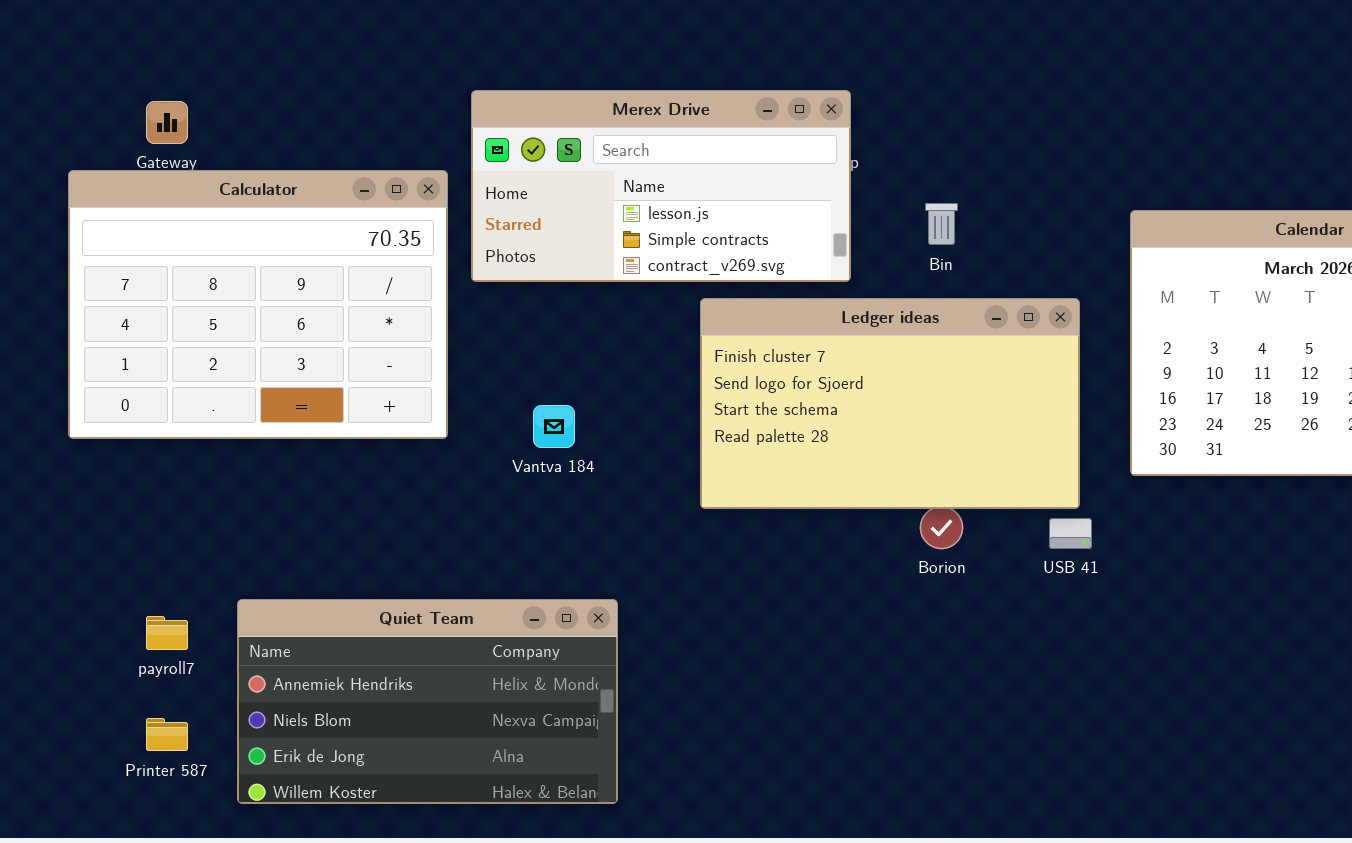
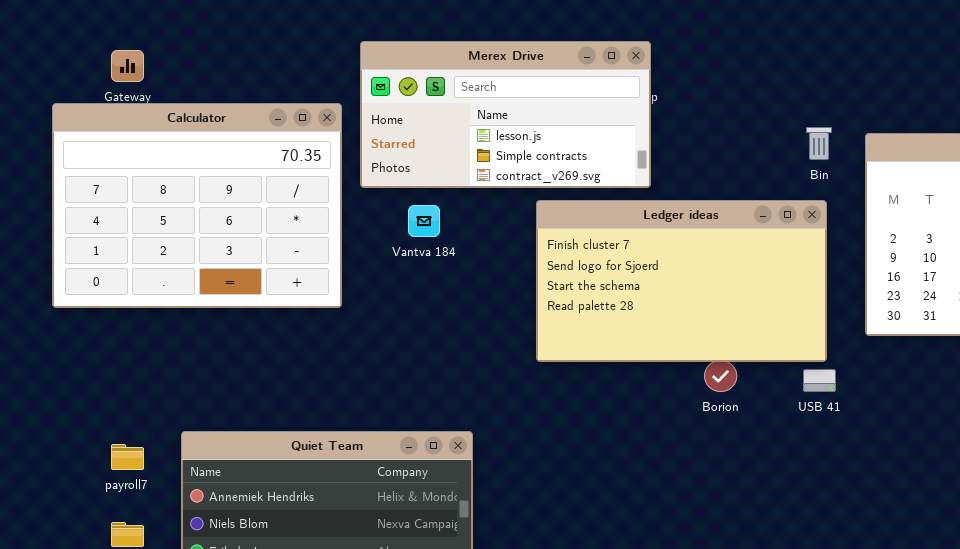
Bin: [925,203,958,245] -> [806,127,832,160], moved
Vantva 184: [533,405,575,448] -> [408,205,440,237], moved

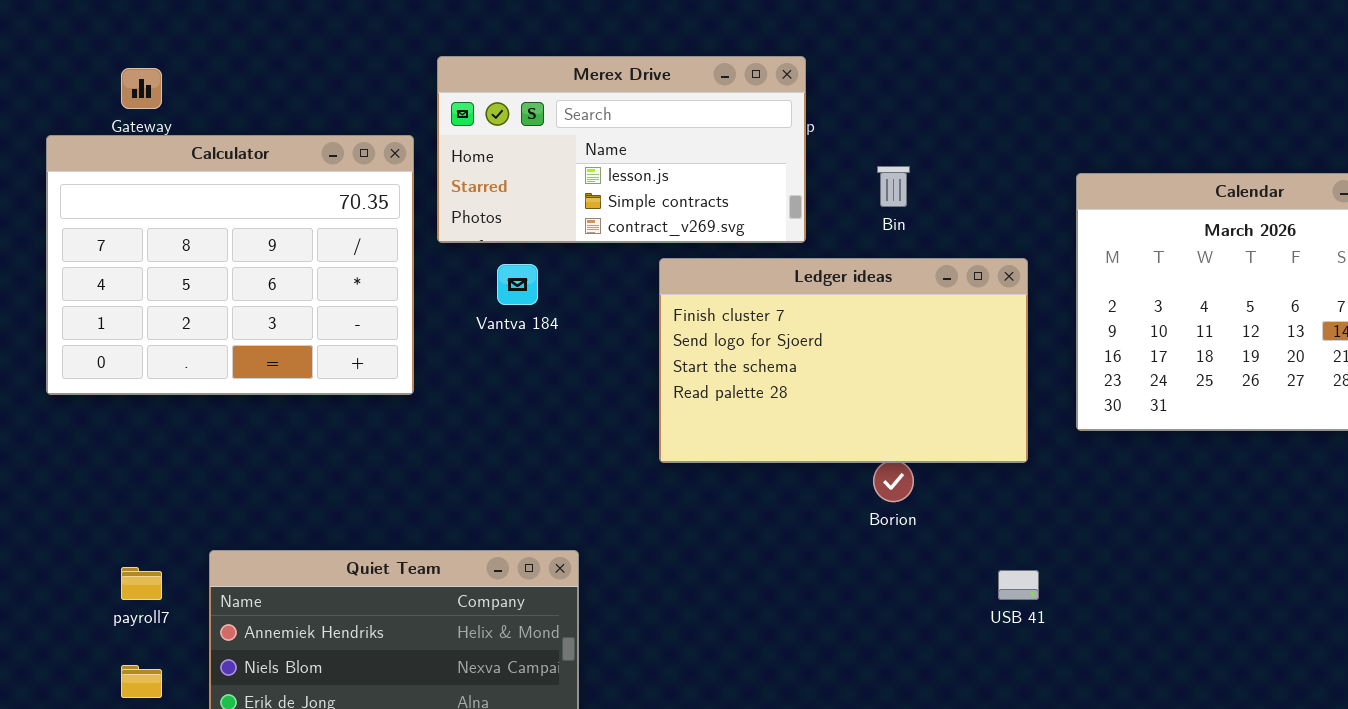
Bin: [806,127,832,160] -> [877,166,910,207], moved
USB 41: [803,369,836,392] -> [998,570,1039,600], moved

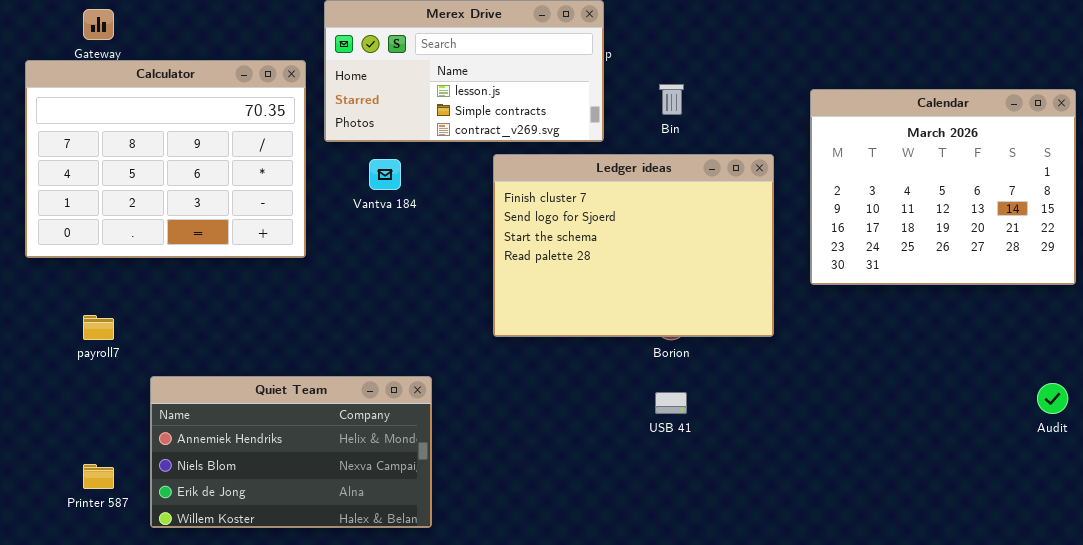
Ledger ideas: [659,258,1028,463] -> [493,154,774,337], resized
payroll7: [121,567,162,600] -> [83,315,114,340], moved
USB 41: [998,570,1039,600] -> [655,392,687,414], moved

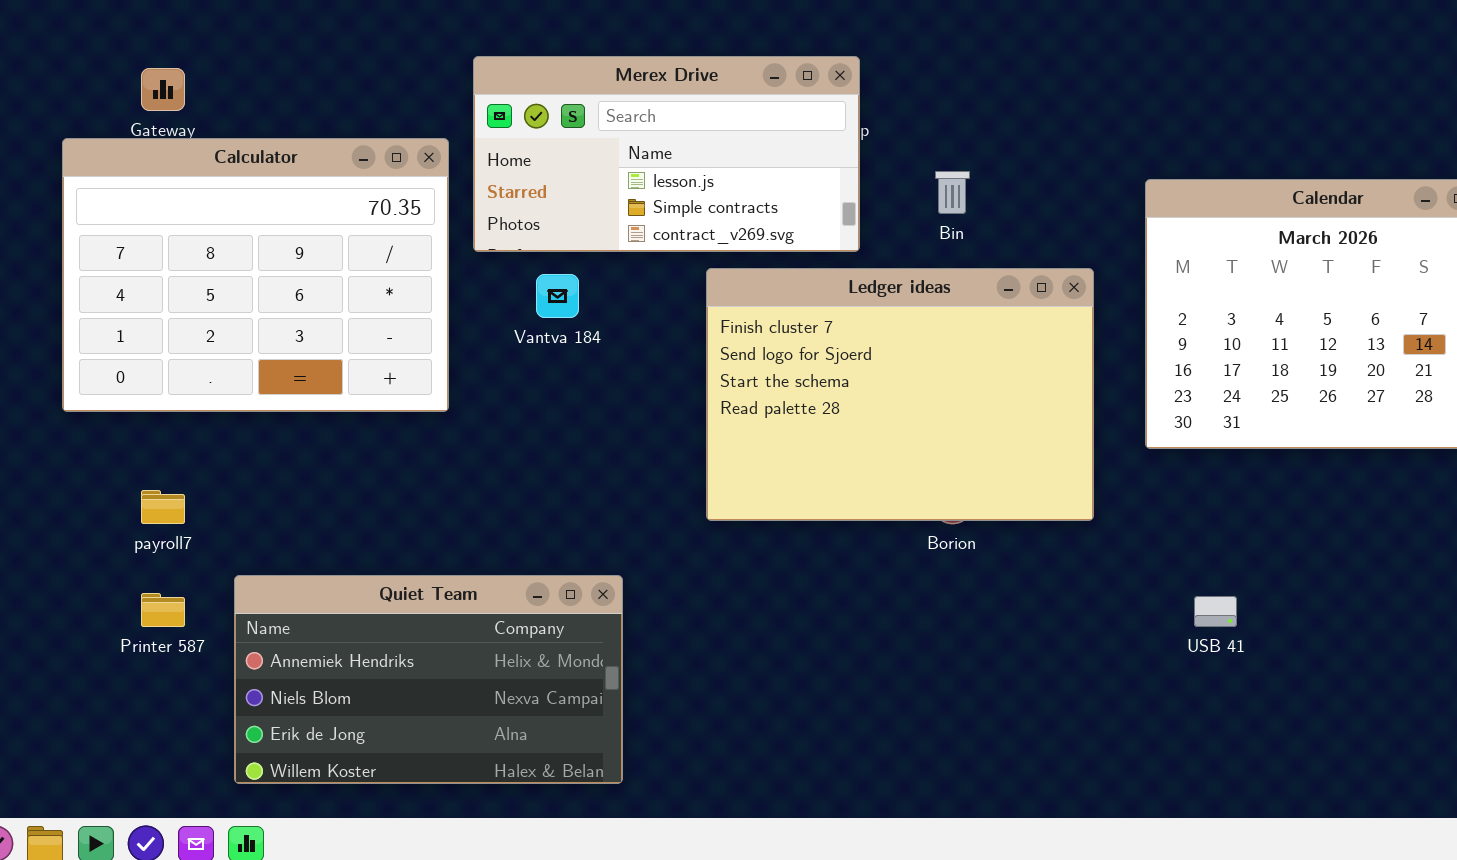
USB 41: [655,392,687,414] -> [1194,596,1237,627], moved
Printer 587: [83,464,114,489] -> [141,593,185,627], moved

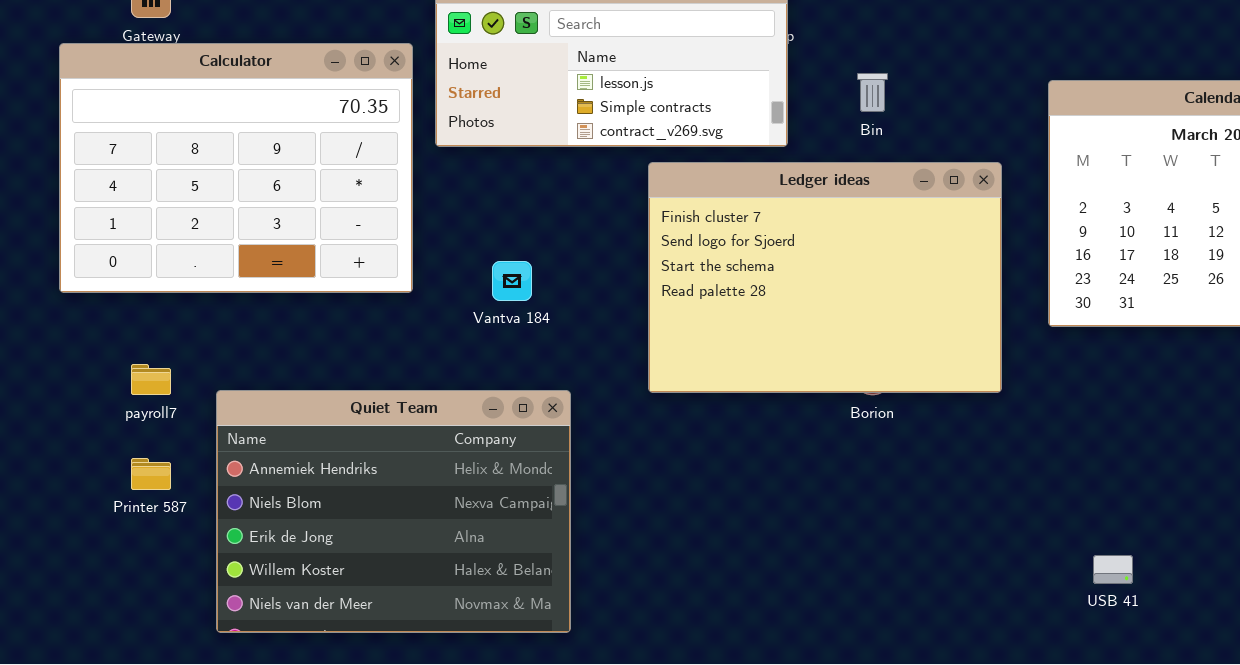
Vantva 184: [536,274,579,318] -> [492,261,532,301], moved
Quiet Team: [234,575,623,784] -> [216,390,571,633], resized
USB 41: [1194,596,1237,627] -> [1093,555,1133,584], moved

